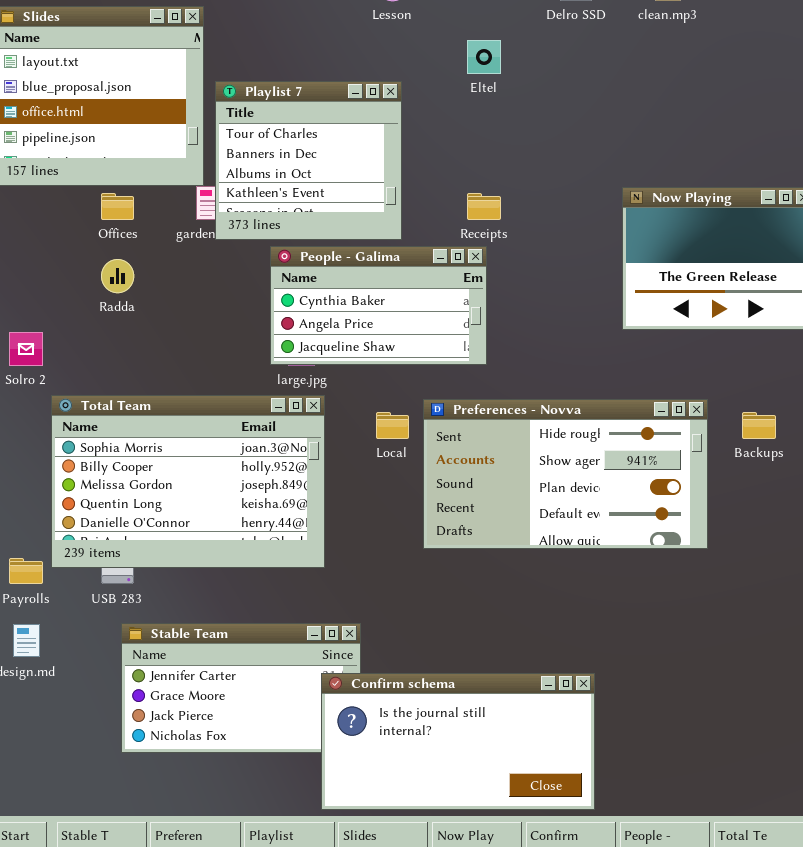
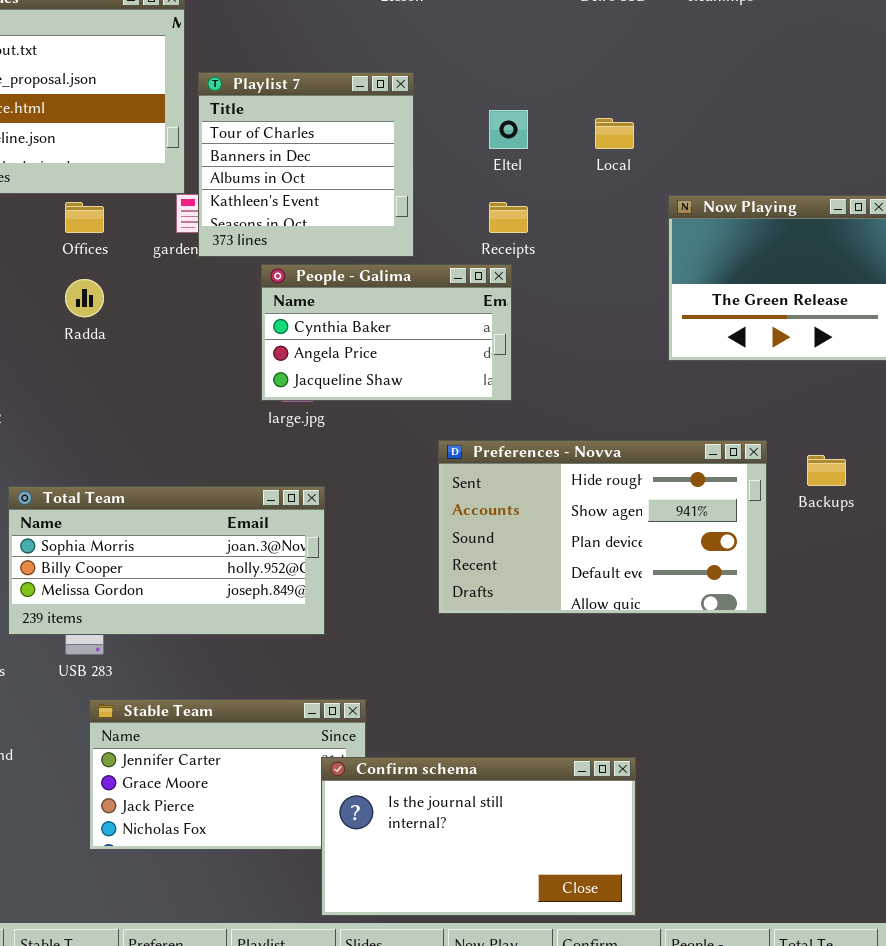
Eltel: [467,40,501,74] -> [489,110,528,149], moved
Total Team: [51,395,325,568] -> [8,486,325,635], resized
Local: [376,412,409,439] -> [595,118,634,149], moved

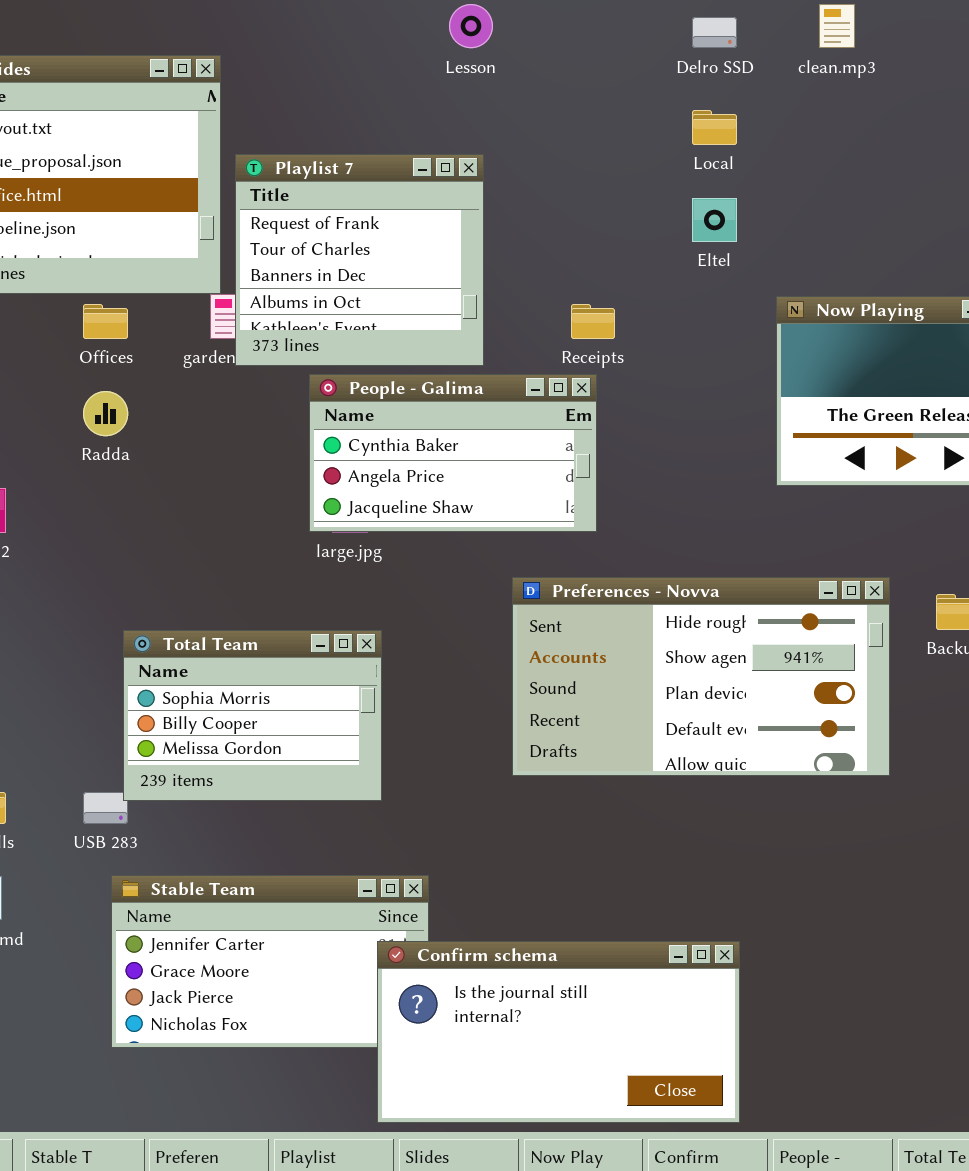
Playlist 7: [198,72,414,257] -> [235,154,484,366], scrolled up 1 row
Eltel: [489,110,528,149] -> [692,198,737,242], moved
Local: [595,118,634,149] -> [692,110,737,145], moved
Total Team: [8,486,325,635] -> [123,630,382,801], resized

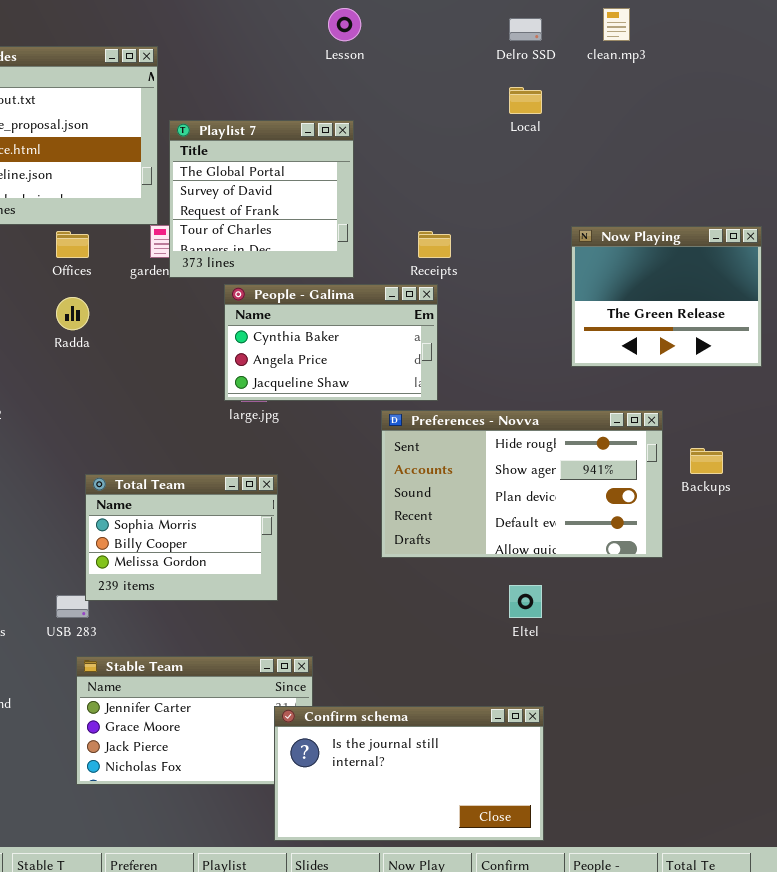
Playlist 7: [235,154,484,366] -> [169,120,354,278], scrolled up 2 rows
Eltel: [692,198,737,242] -> [509,585,542,618], moved
Preferences - Novva: [512,577,890,776] -> [381,410,663,558], moved

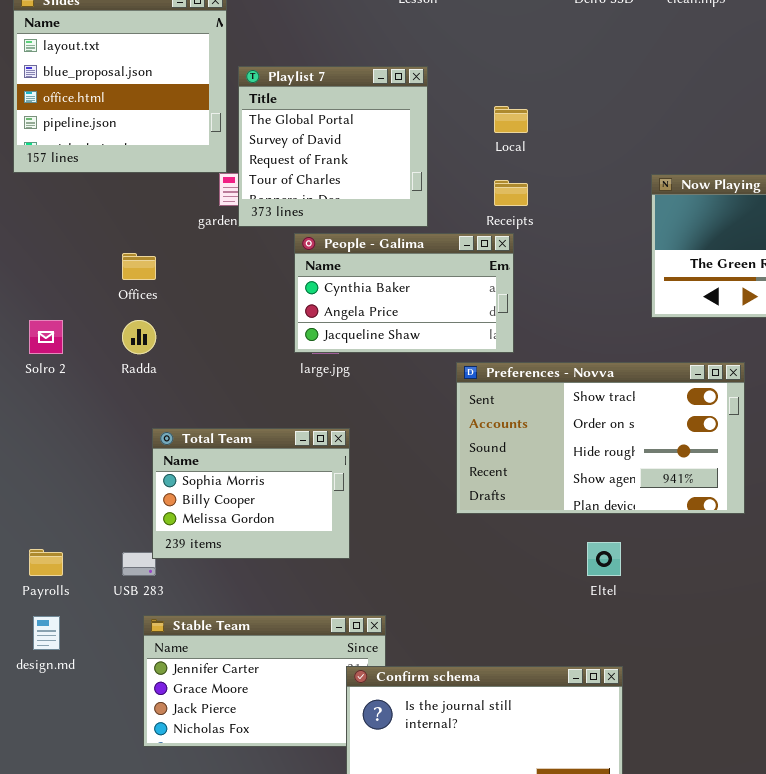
Local: [509,87,542,114] -> [494,106,528,133], moved
Offices: [56,231,89,258] -> [122,253,156,280], moved
Radda: [56,297,89,330] -> [122,320,156,354], moved
Preferences - Novva: [381,410,663,558] -> [456,362,745,514], scrolled up 2 rows

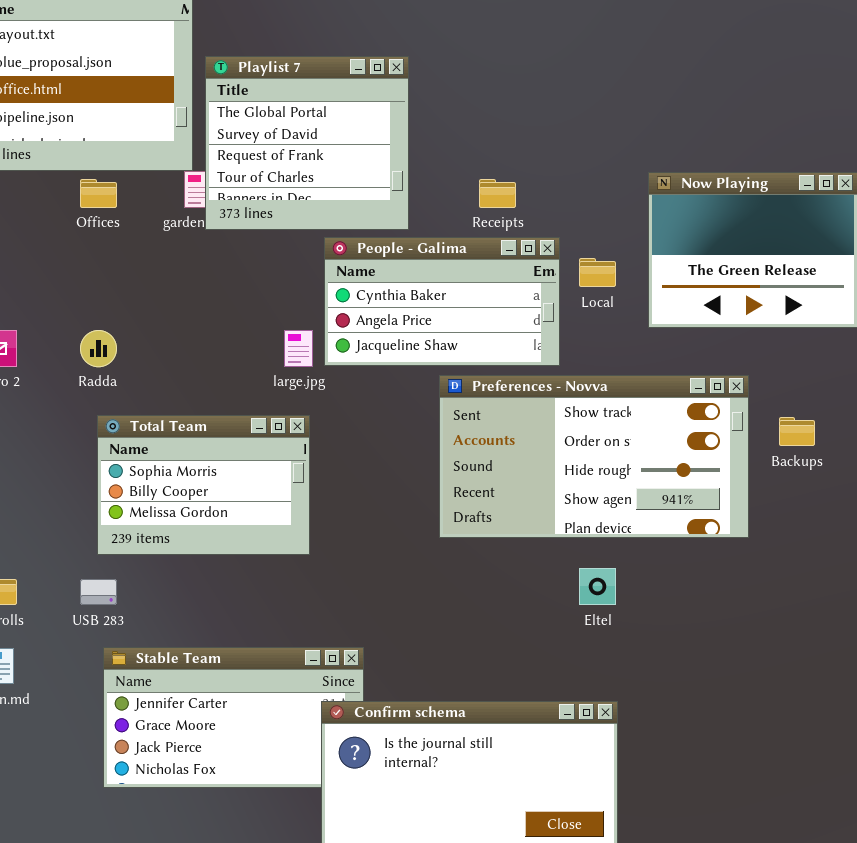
Local: [494,106,528,133] -> [579,258,616,287], moved
People - Galima: [294,233,514,353] -> [324,237,560,366], moved
Offices: [122,253,156,280] -> [80,179,117,208], moved
Total Team: [152,428,350,559] -> [97,415,310,555], moved

